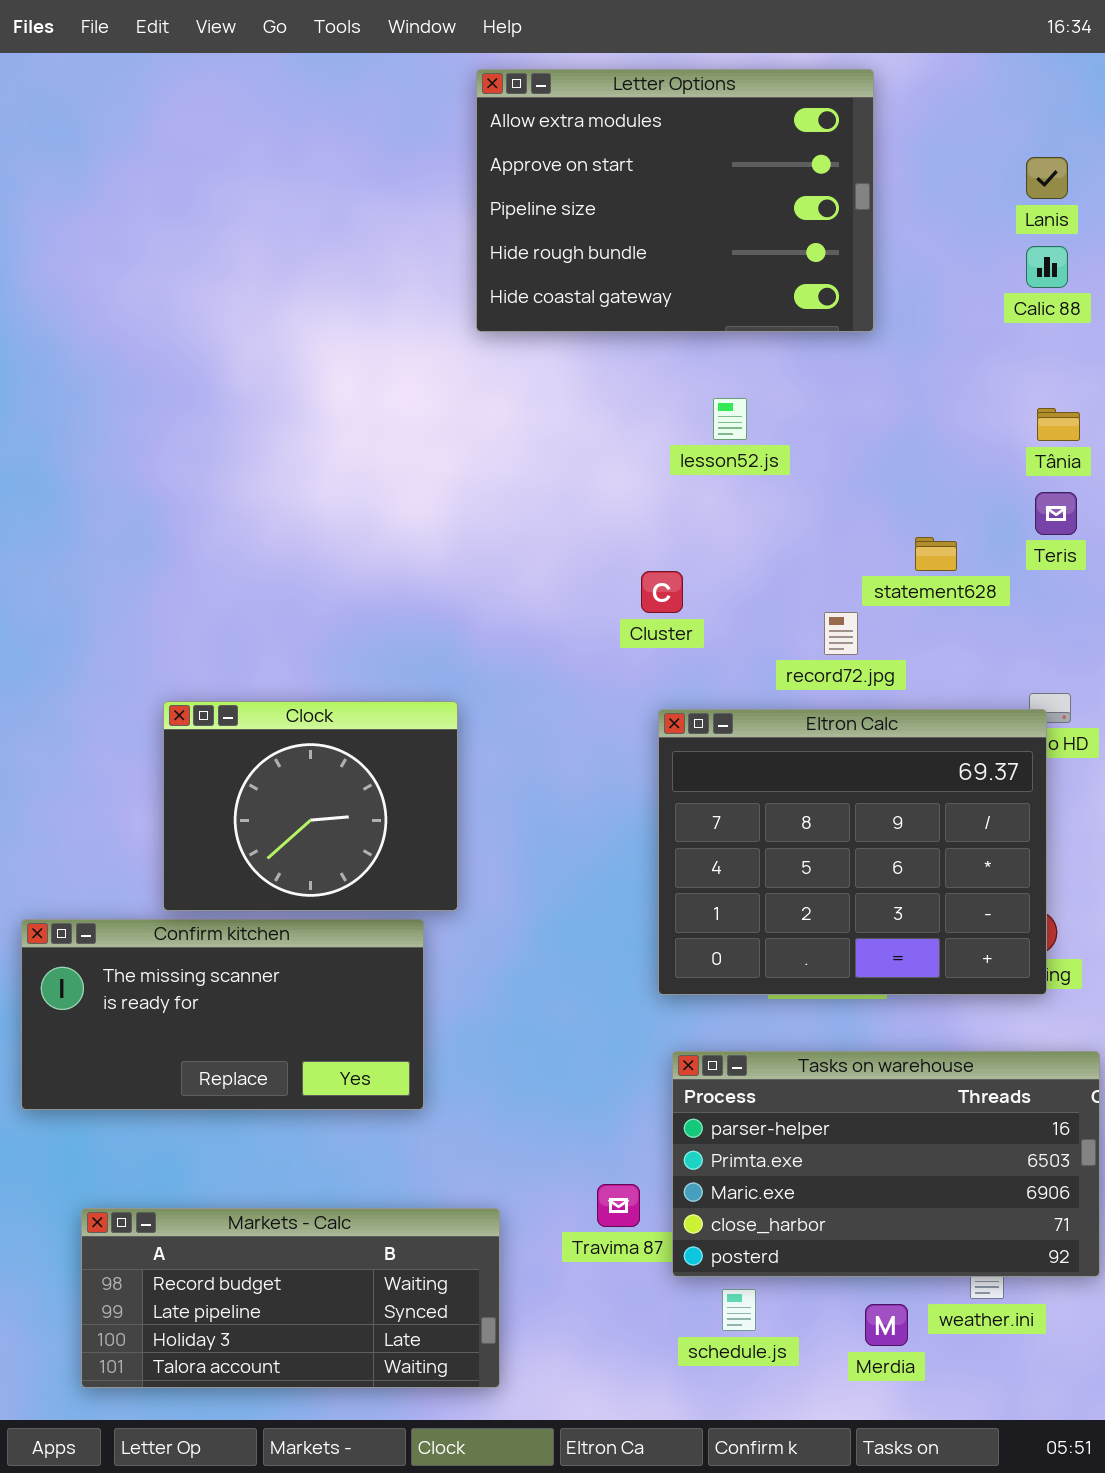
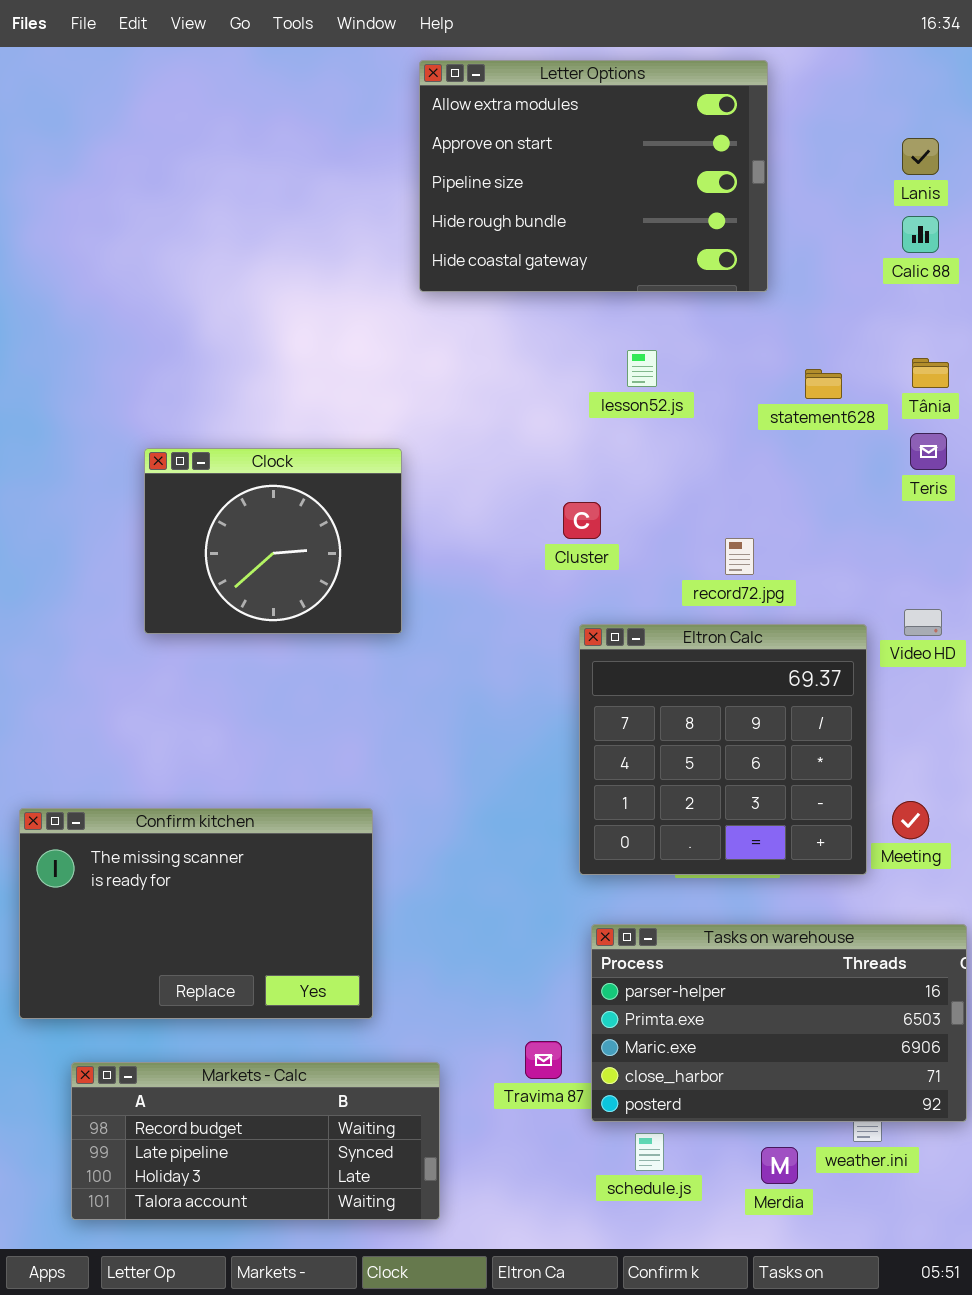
statement628: [915,537,957,571] -> [805,369,842,399], moved
Clock: [163,701,458,911] -> [144,448,402,634], moved
Eltron Calc: [658,709,1047,995] -> [579,624,867,875], resized
Confirm kitchen: [21,919,424,1110] -> [19,808,373,1019], resized

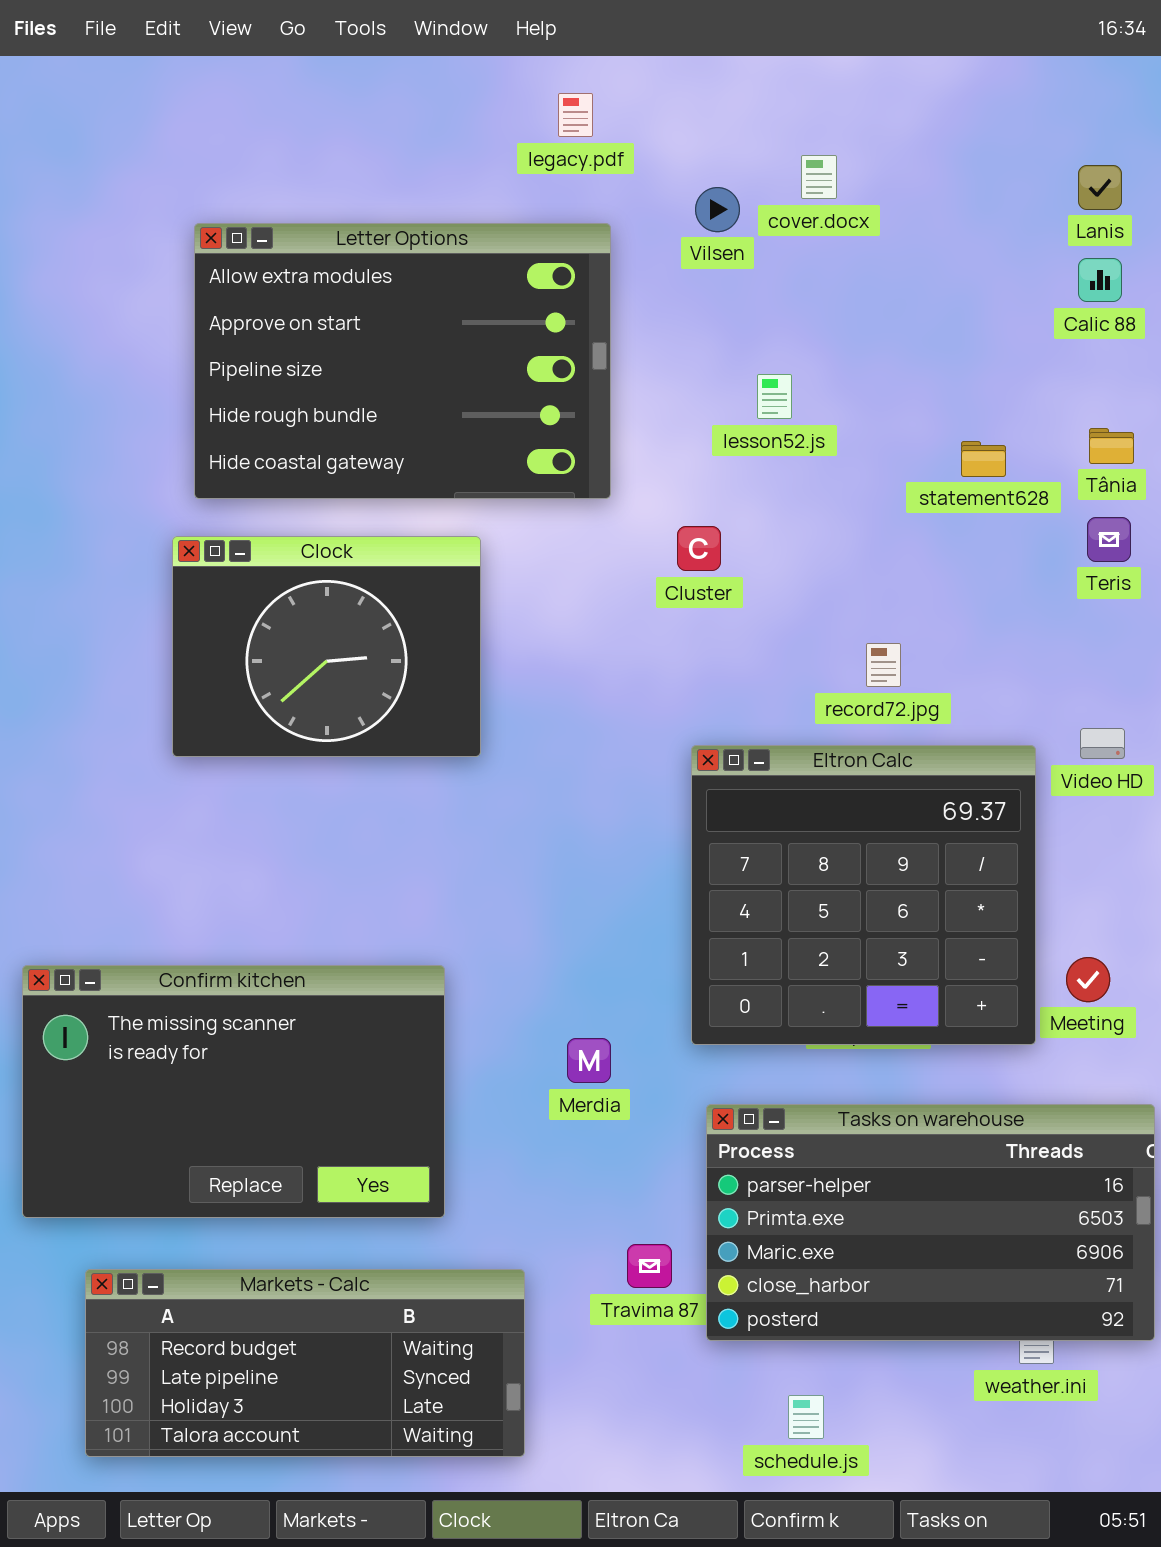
Letter Options: [419,60,768,292] -> [194,223,611,499], moved
lesson52.js: [627,350,657,387] -> [757,374,792,419], moved
Cluster: [563,502,601,539] -> [677,526,721,571], moved
schedule.js: [635,1133,664,1171] -> [788,1395,824,1439], moved
Merdia: [761,1147,798,1184] -> [567,1038,611,1083], moved

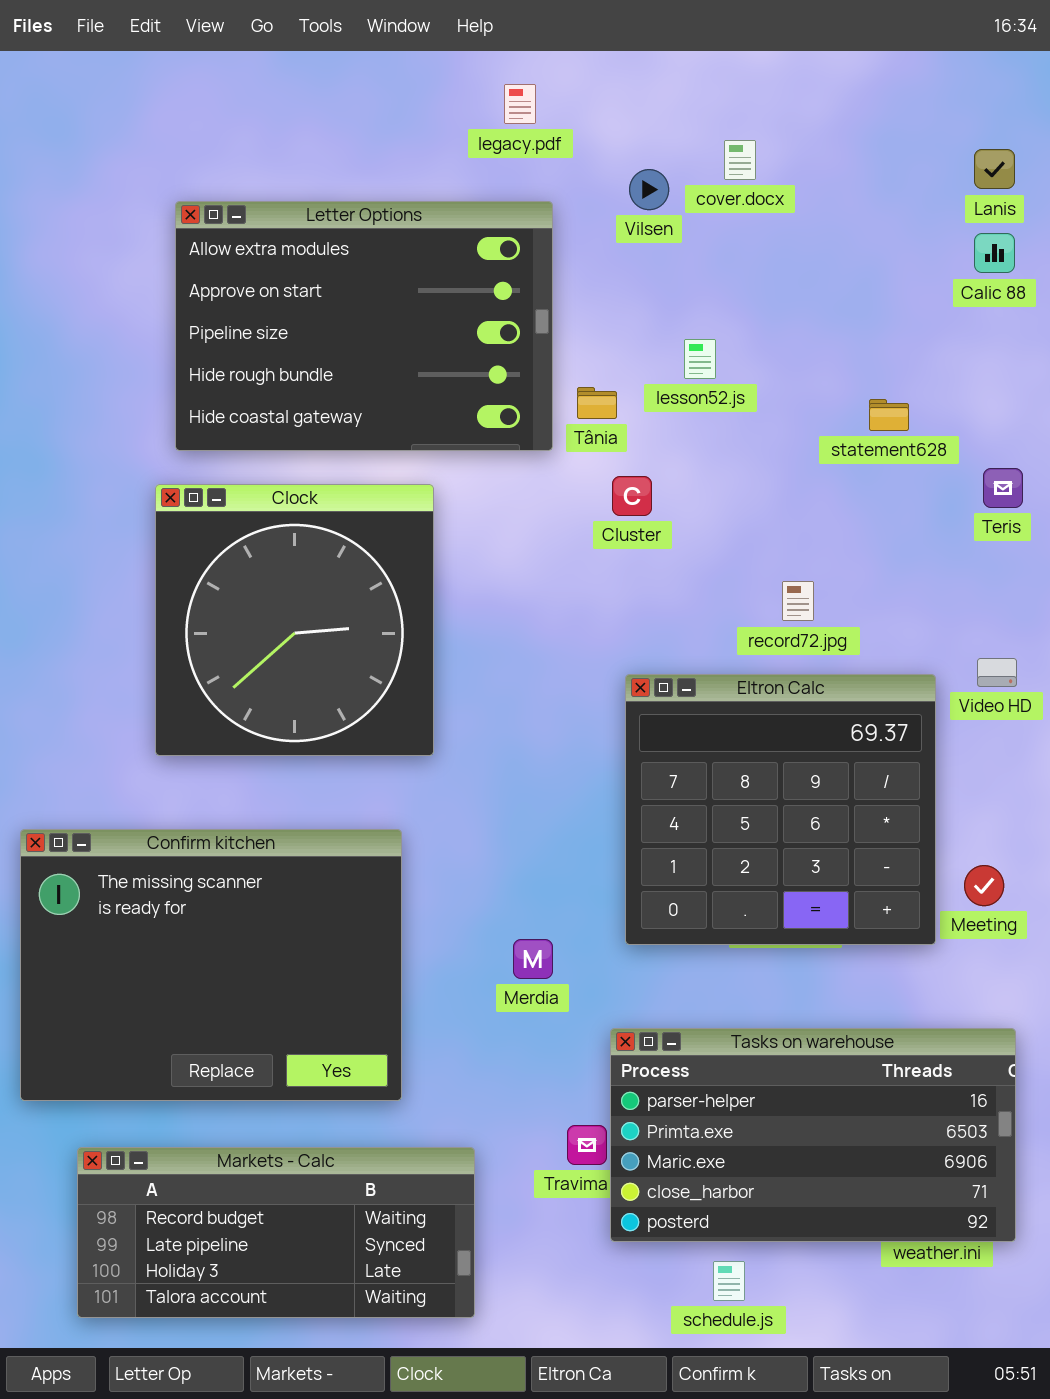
Tânia: [1089,428,1134,464] -> [577,387,617,419], moved
Clock: [172,536,481,757] -> [155,484,434,756], resized
Confirm kitchen: [22,965,445,1218] -> [20,829,402,1101], resized
Tasks on warehouse: [706,1104,1155,1341] -> [610,1028,1016,1242], moved

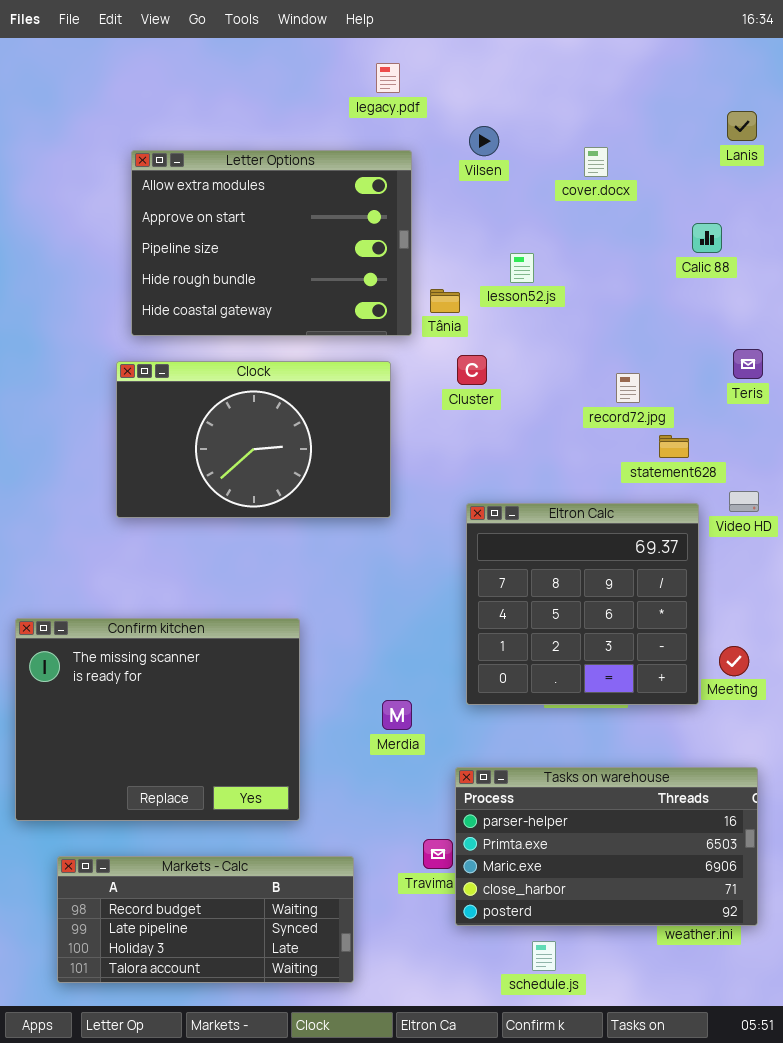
cover.docx: [724,140,756,180] -> [584,147,608,177], moved
Calic 88: [974,233,1015,273] -> [692,223,722,253], moved
statement628: [869,399,909,431] -> [659,435,689,458], moved
Clock: [155,484,434,756] -> [116,361,391,518], resized
record72.jpg: [782,581,814,621] -> [616,373,640,403], moved

